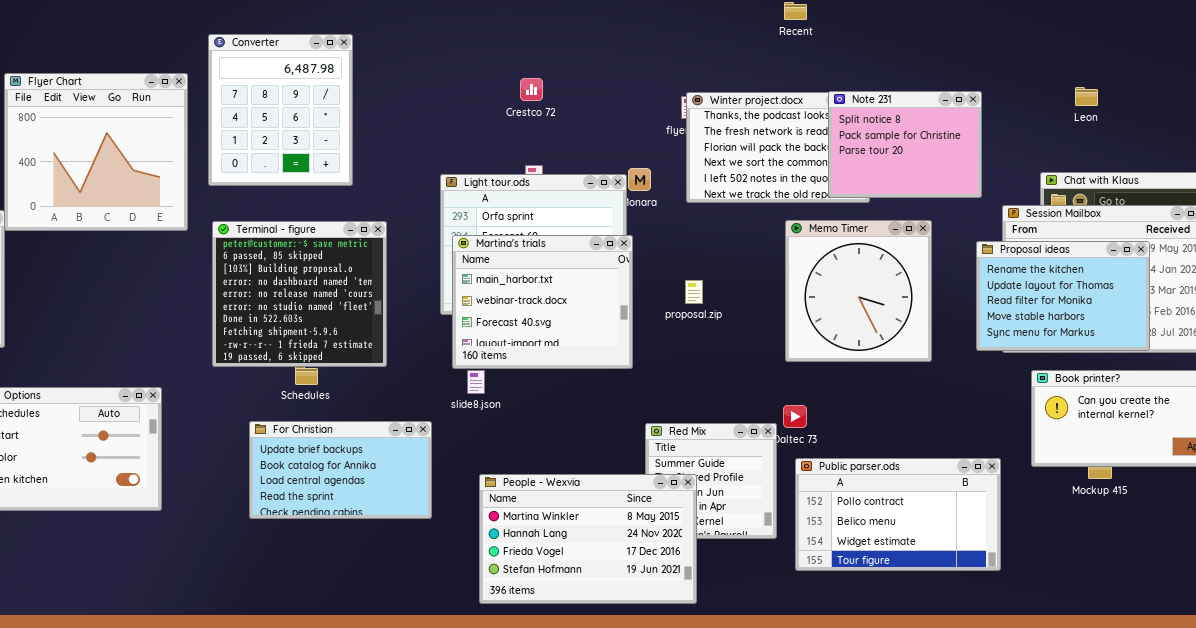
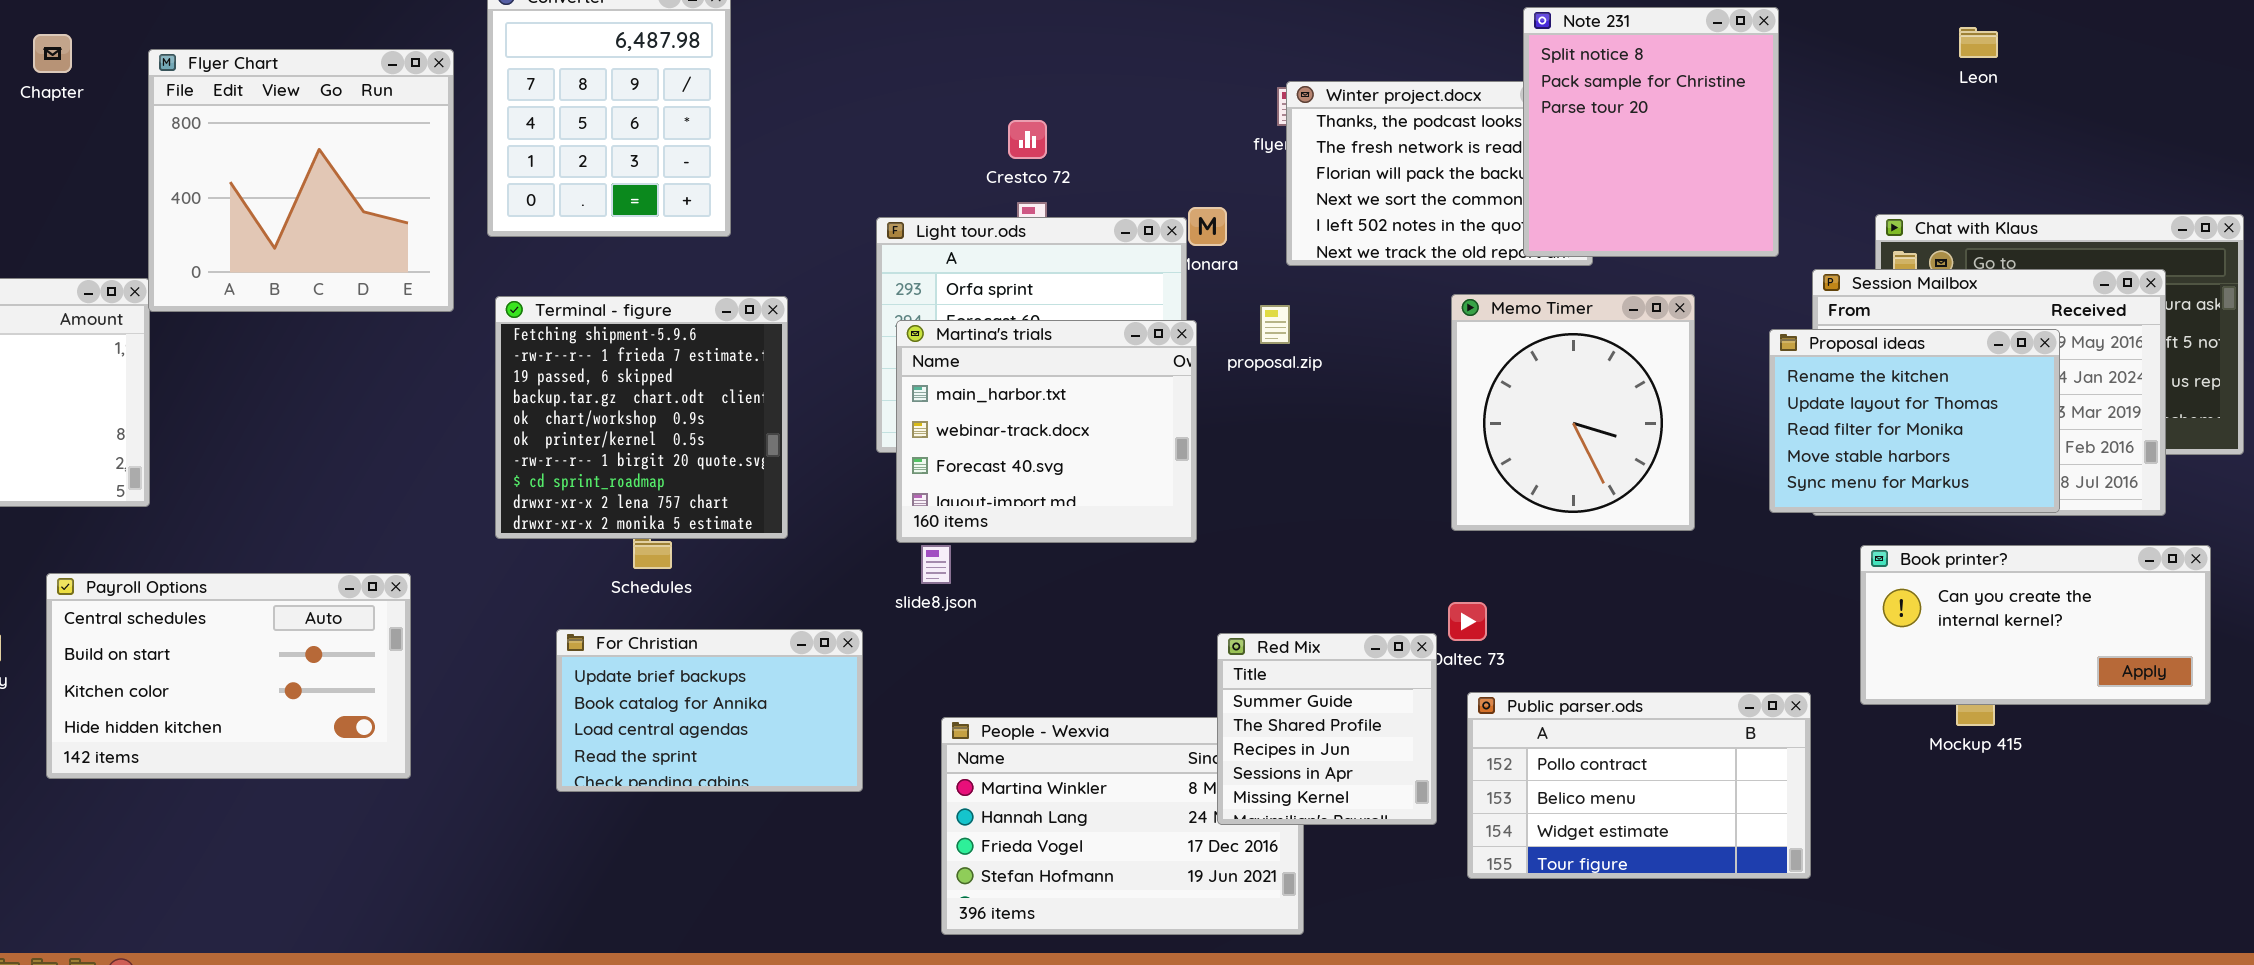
Crestco 72: [520,78,543,101] -> [1008,120,1047,159], moved
Leon: [1075,87,1098,106] -> [1959,27,1998,58], moved
Note 231: [828,91,982,198] -> [1523,7,1779,257], resized
Terminal - figure: [212,221,387,367] -> [495,296,788,539], scrolled down 7 rows
proposal.zip: [685,280,703,304] -> [1260,305,1290,344], moved
Red Mix: [645,423,777,539] -> [1217,633,1437,825], raised

